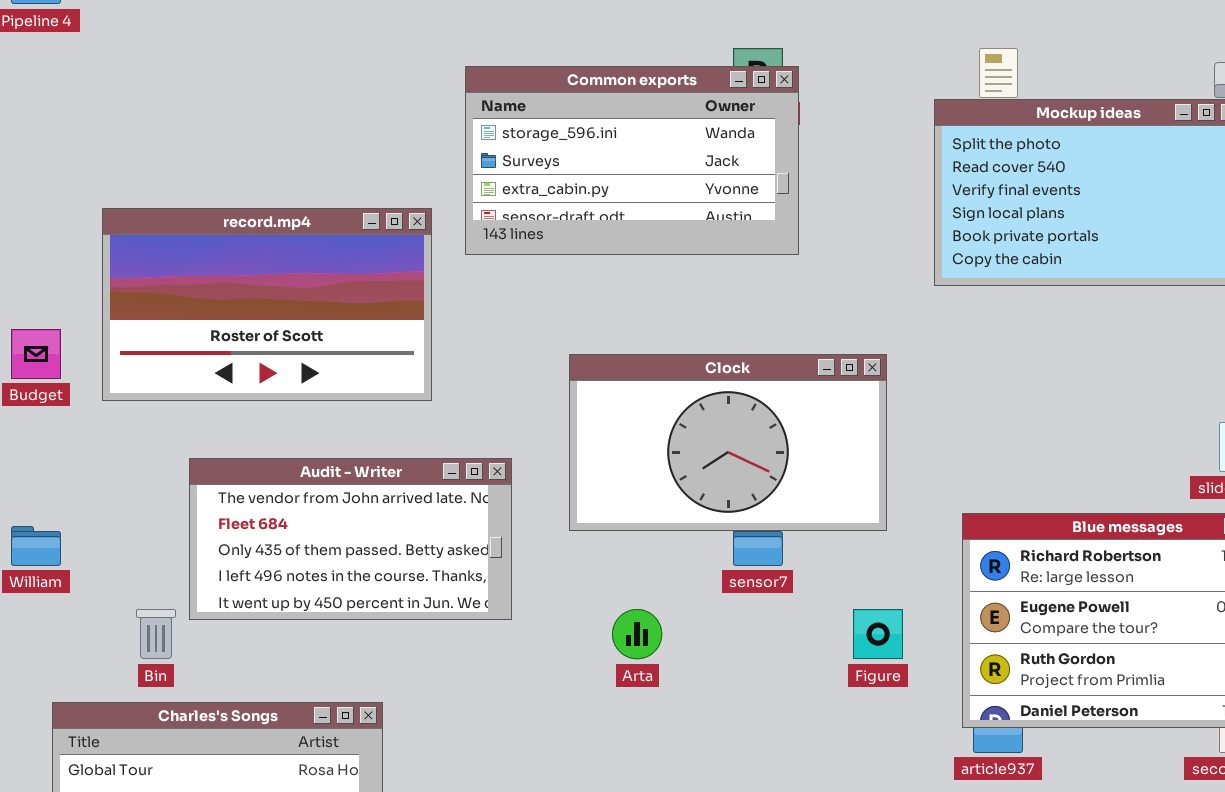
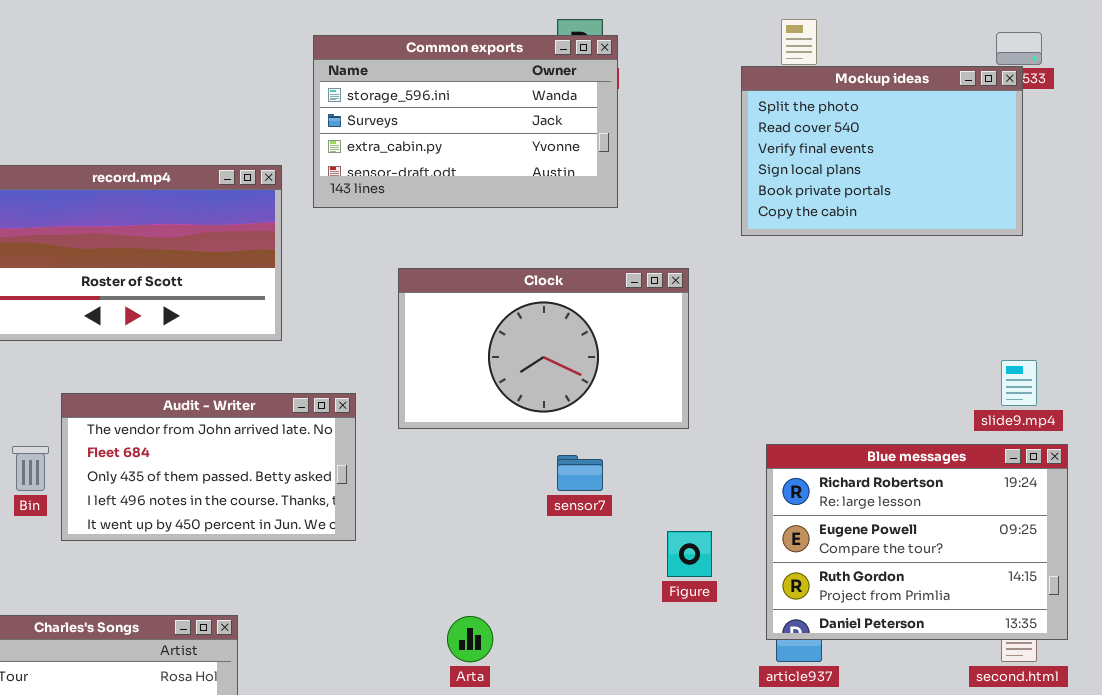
Clock: [569,354,887,531] -> [398,268,689,429], moved
Bin: [136,609,176,659] -> [12,446,49,491], moved
Arta: [612,609,662,659] -> [447,616,493,662], moved

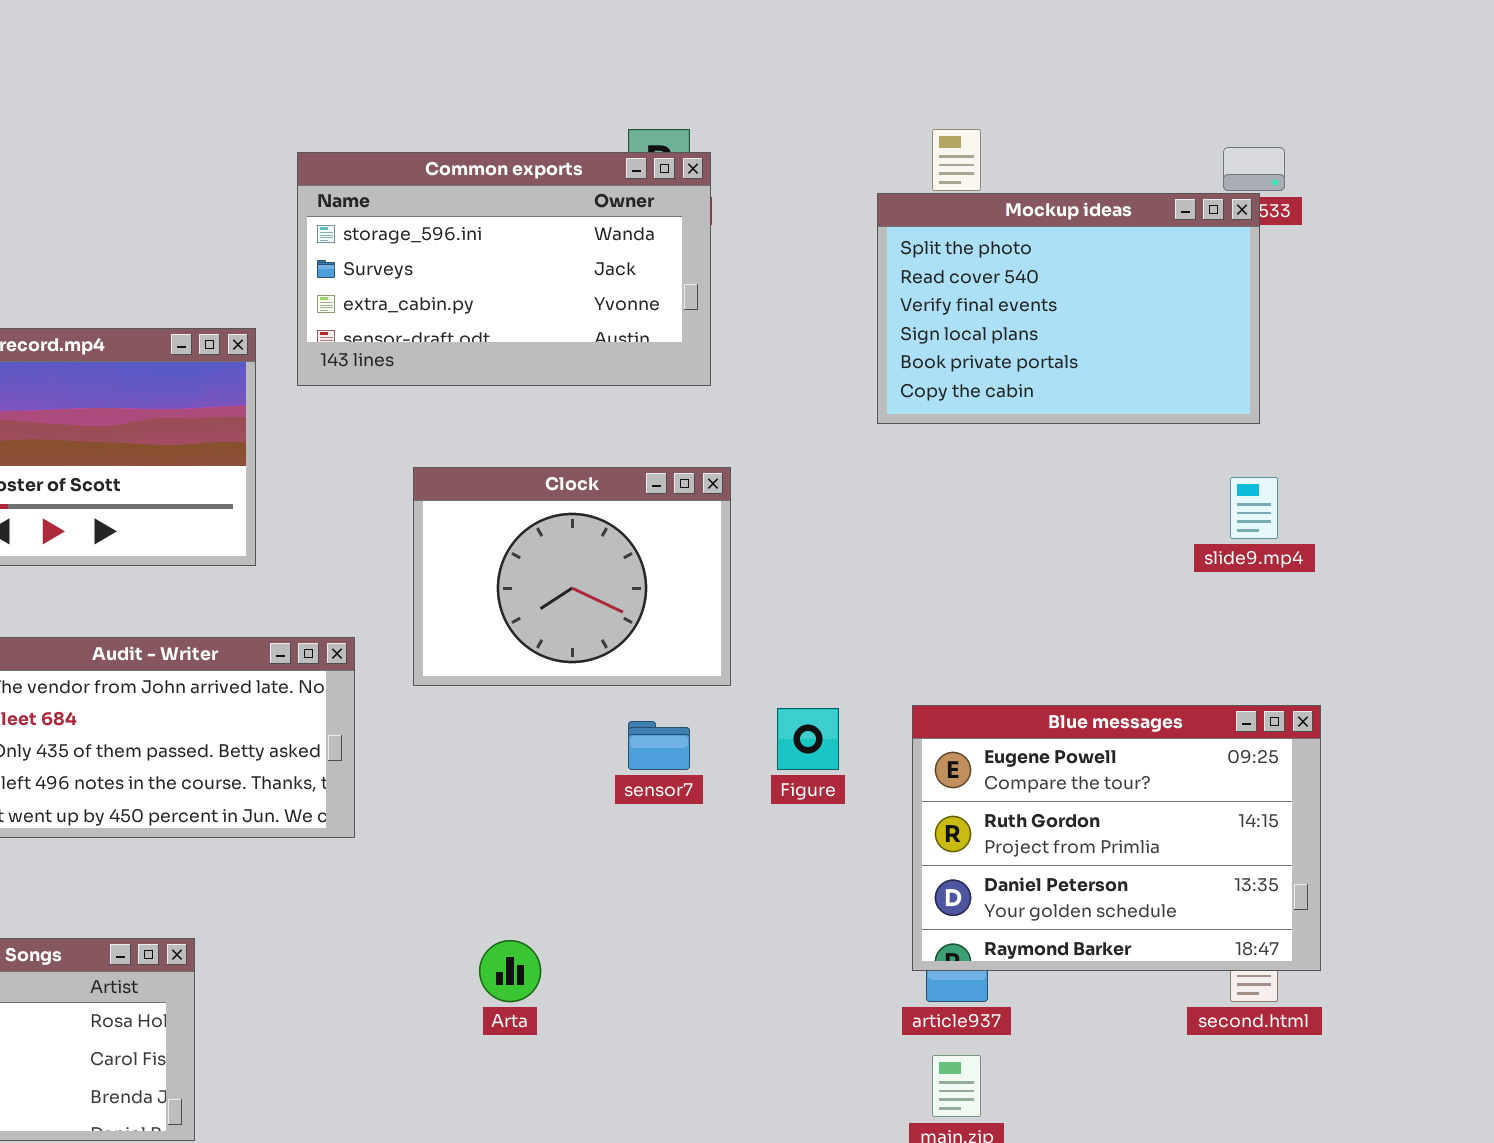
Clock: [398,268,689,429] -> [413,467,731,686], resized
slide9.mp4: [1001,360,1037,406] -> [1230,477,1278,539], moved
Blue messages: [766,444,1068,640] -> [912,705,1321,971], scrolled down 1 row
Figure: [667,531,712,577] -> [777,708,839,770], moved

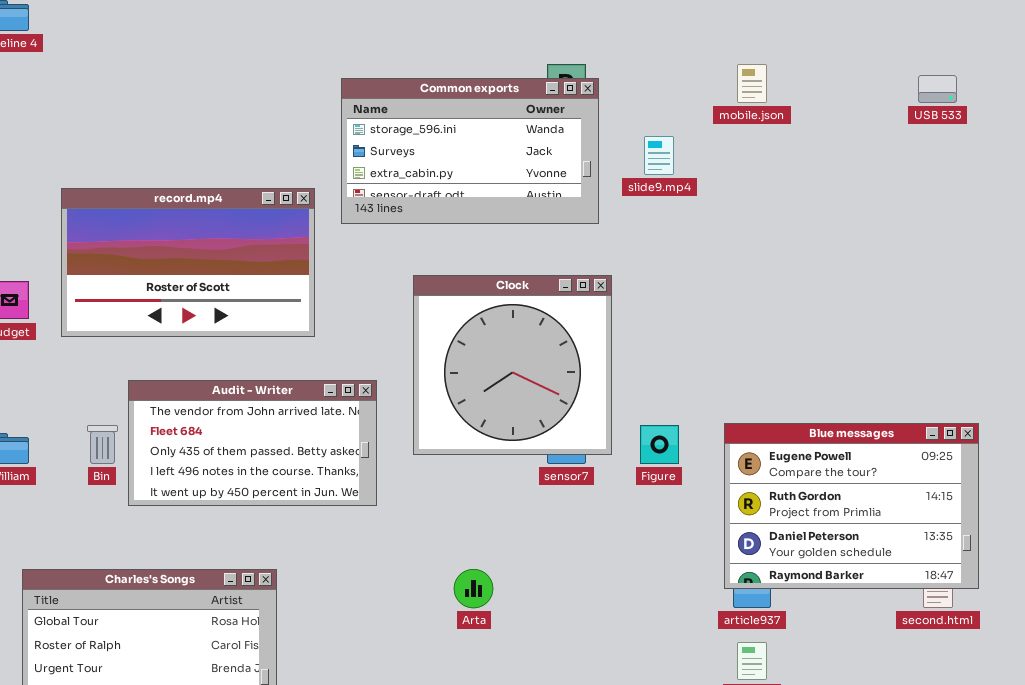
Mockup ideas: [877,193,1260,424] -> none, closed
Clock: [413,467,731,686] -> [413,275,612,455], resized
slide9.mp4: [1230,477,1278,539] -> [644,136,674,175], moved

